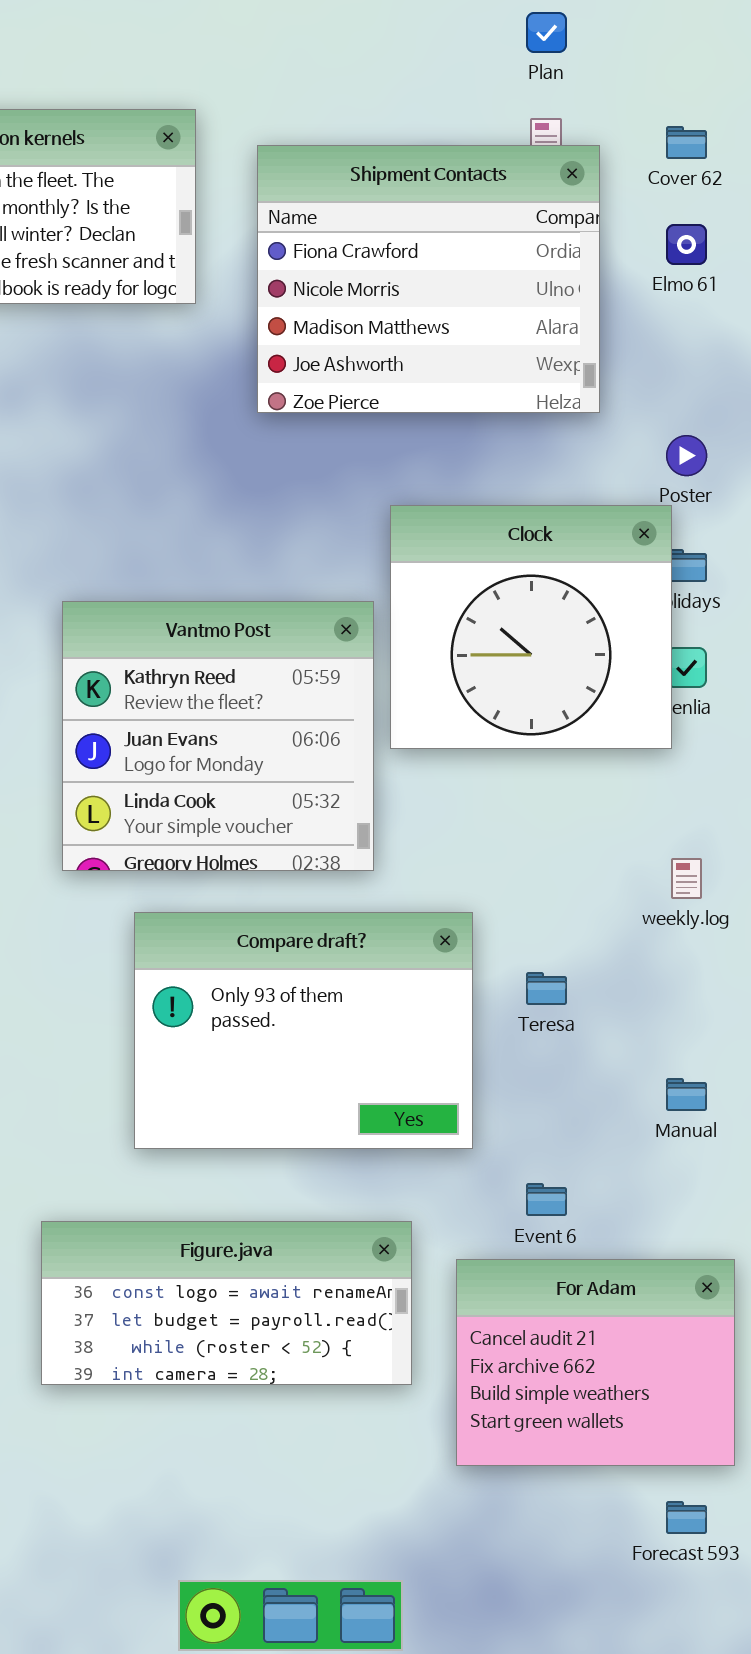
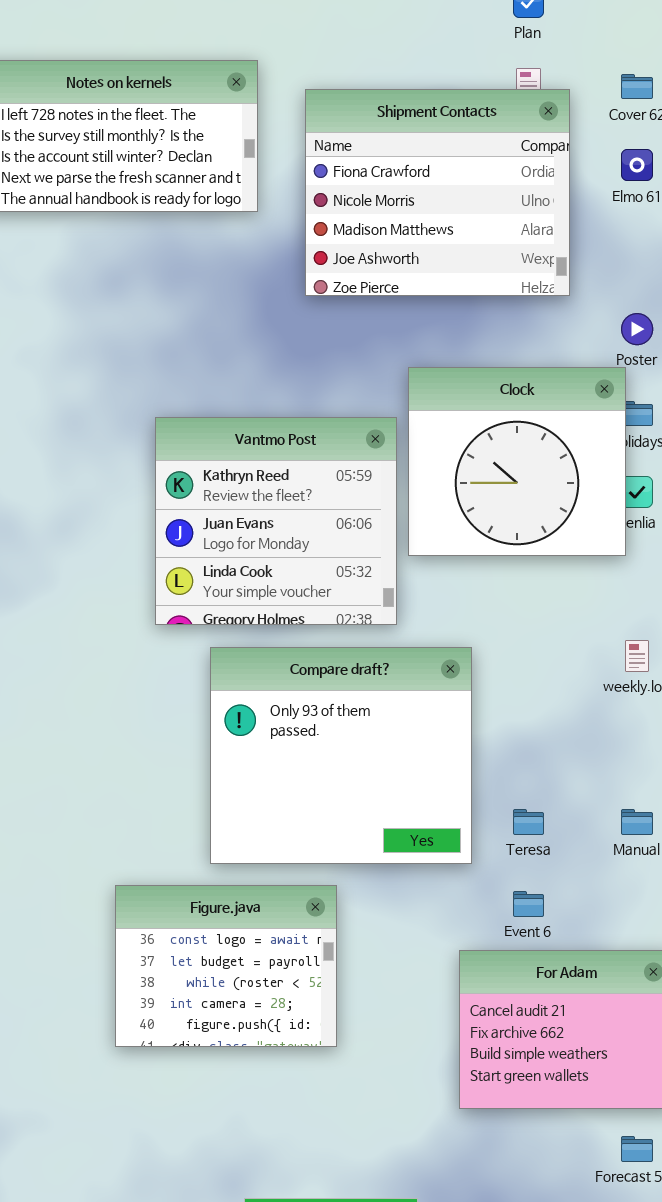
Vantmo Post: [62,601,374,871] -> [155,417,397,625], moved
Compare draft?: [134,912,473,1149] -> [210,647,472,864], resized
Teresa: [526,972,567,1005] -> [513,809,544,835], moved
Figure.java: [41,1221,412,1385] -> [115,885,337,1047], moved, resized

